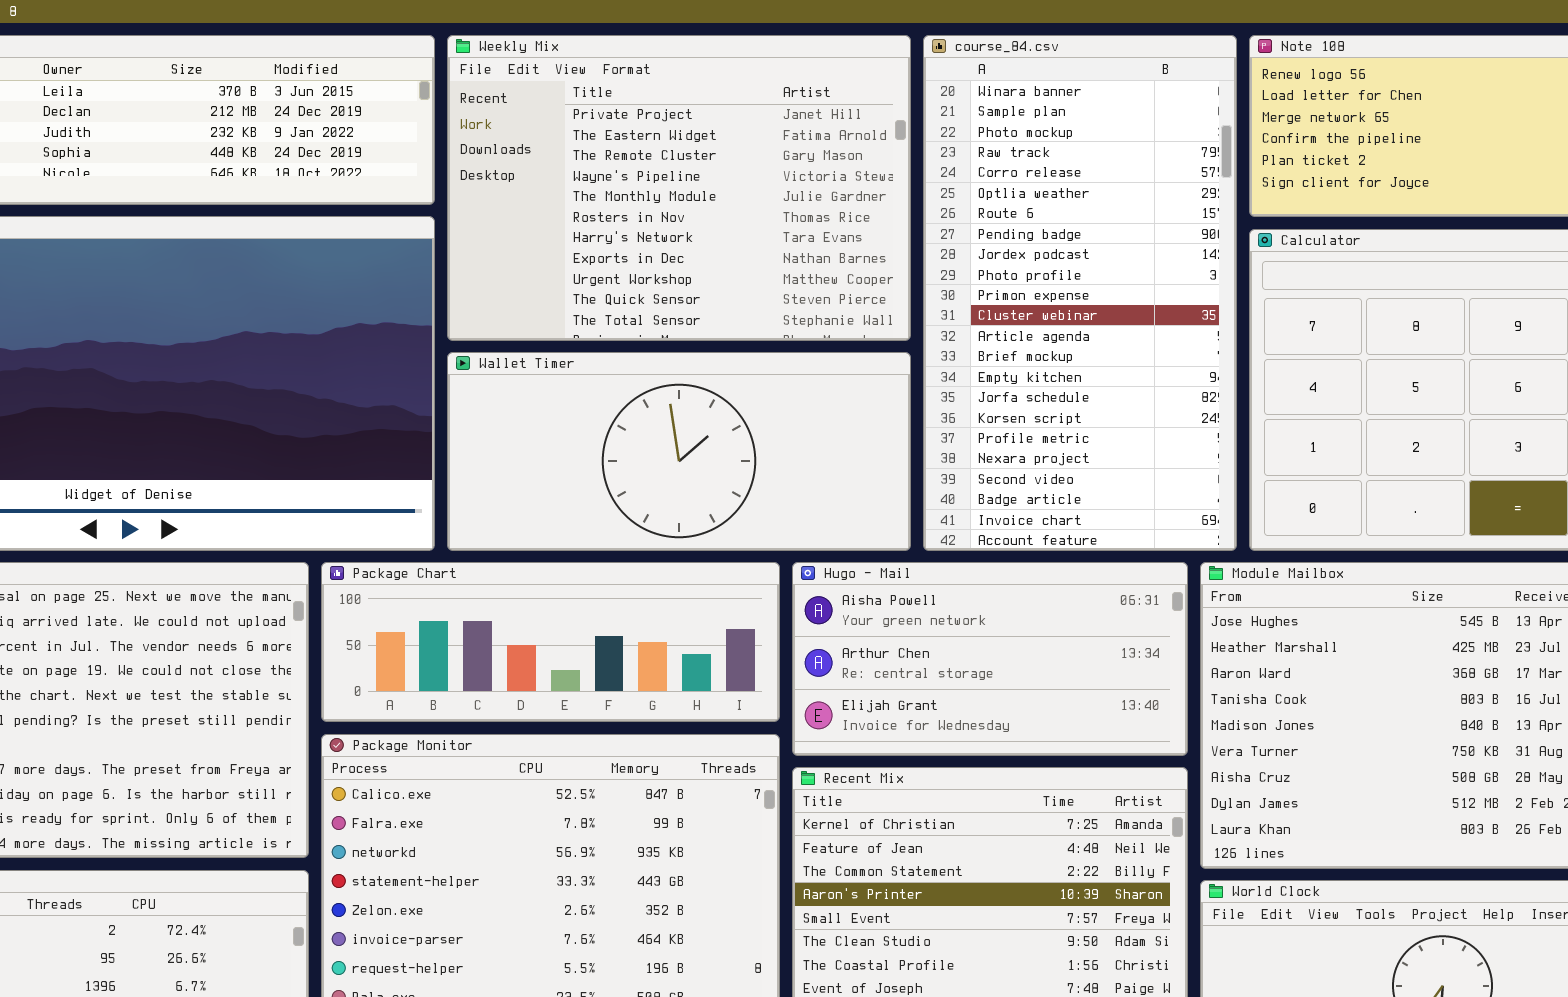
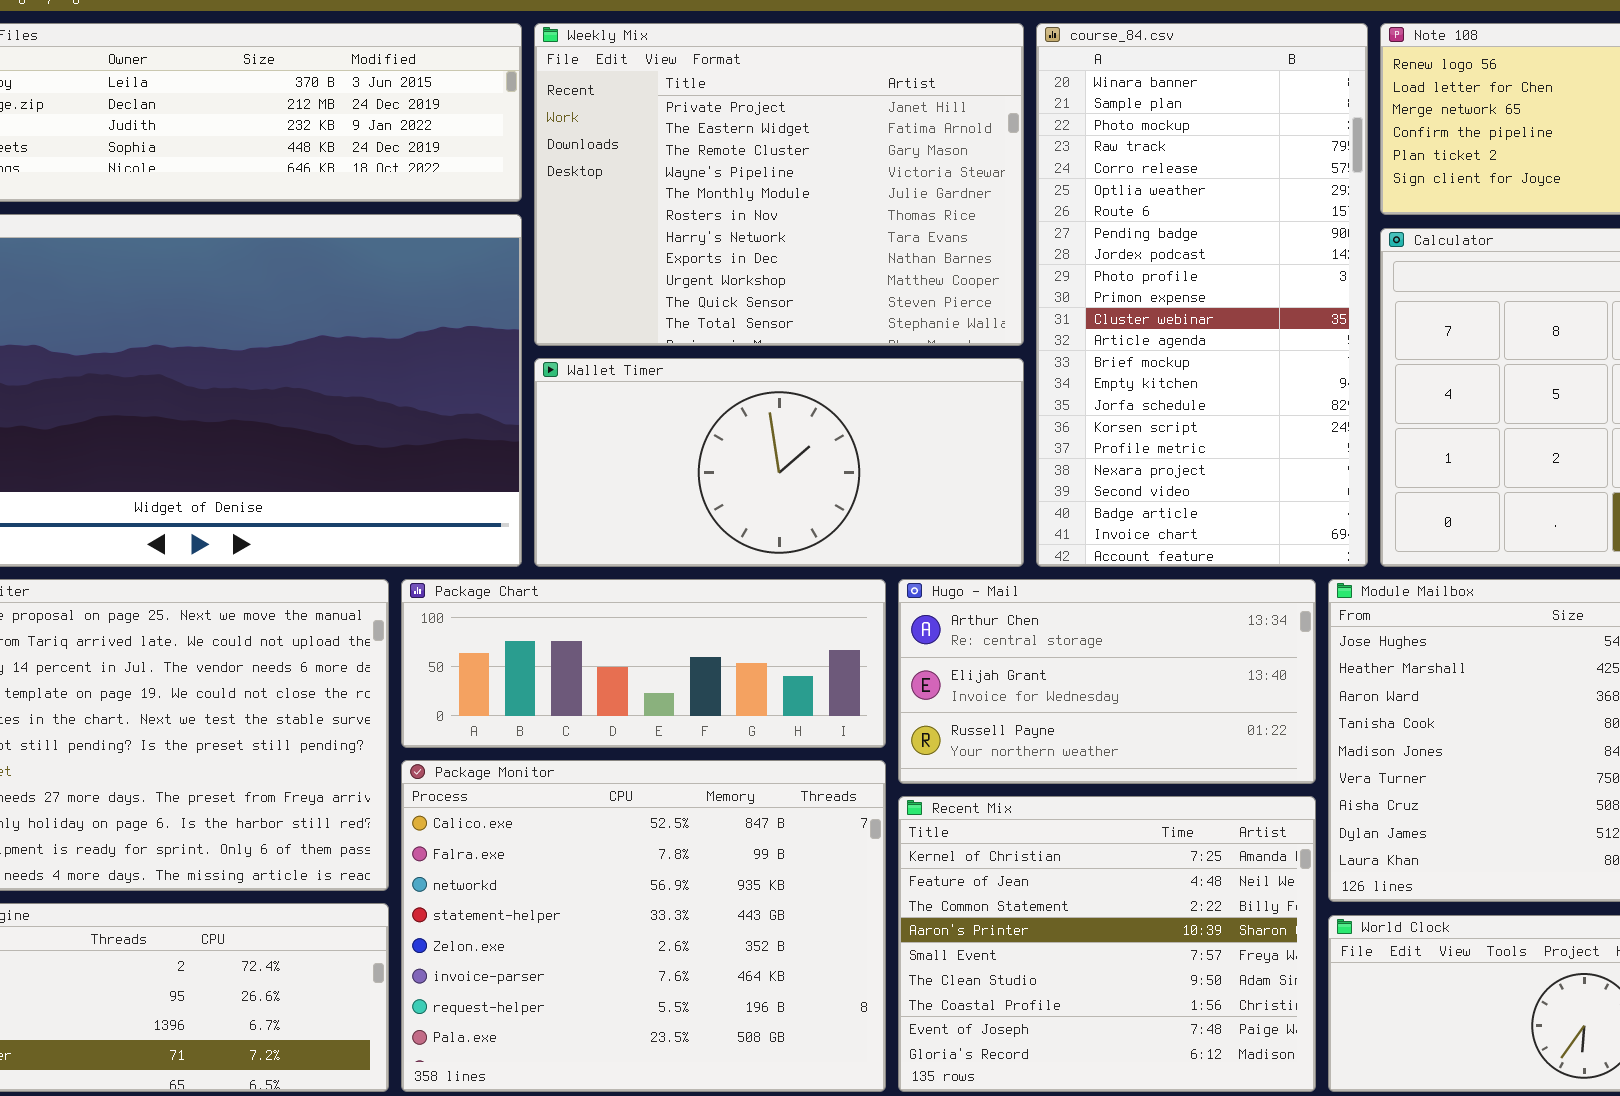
Hugo - Mail: [792,562,1188,756] -> [898,579,1316,784], scrolled down 1 row

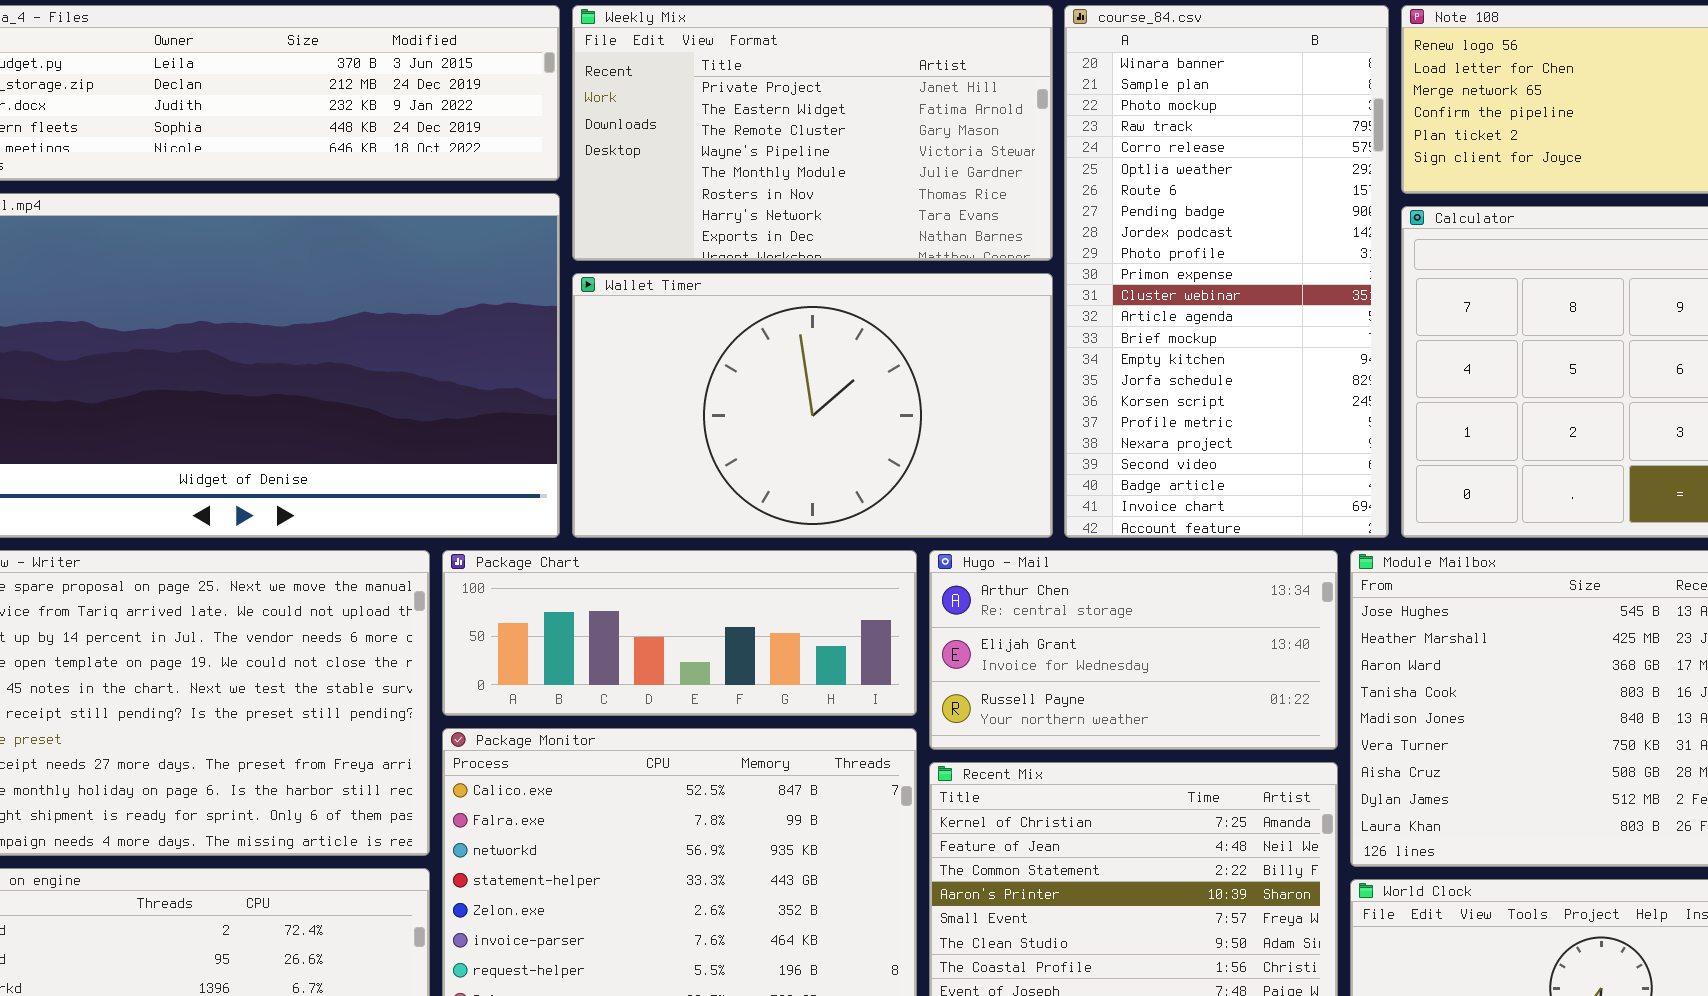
Weekly Mix: [534,23,1024,346] -> [572,5,1053,261], resized
Wallet Timer: [534,358,1024,567] -> [572,273,1053,538], resized

